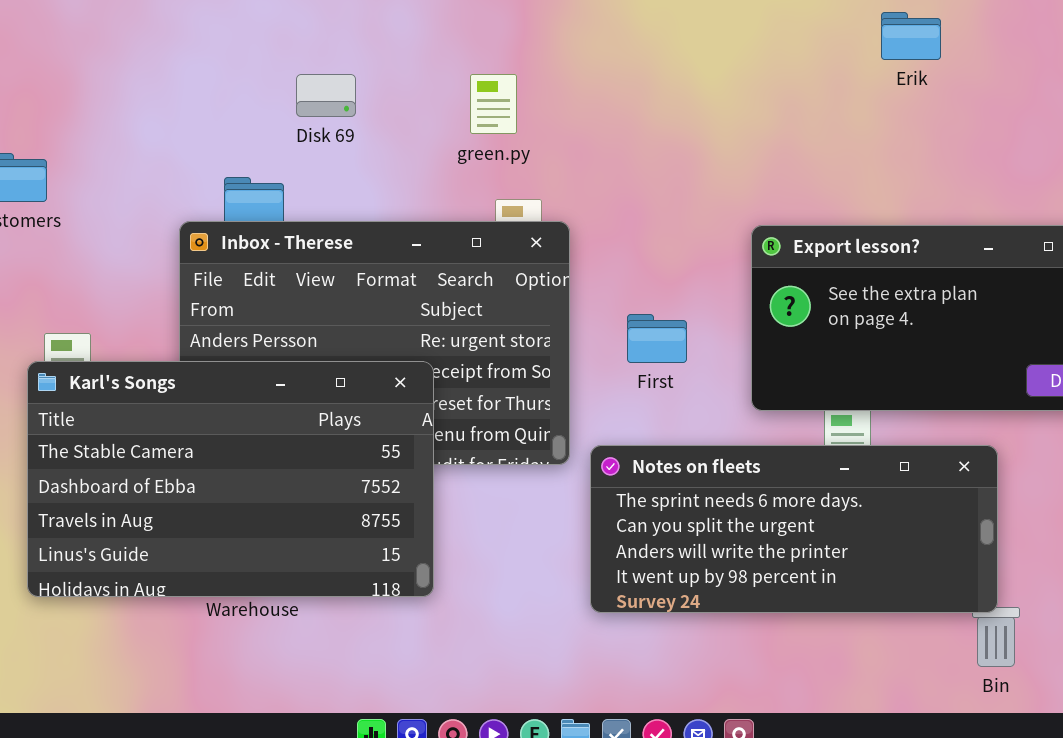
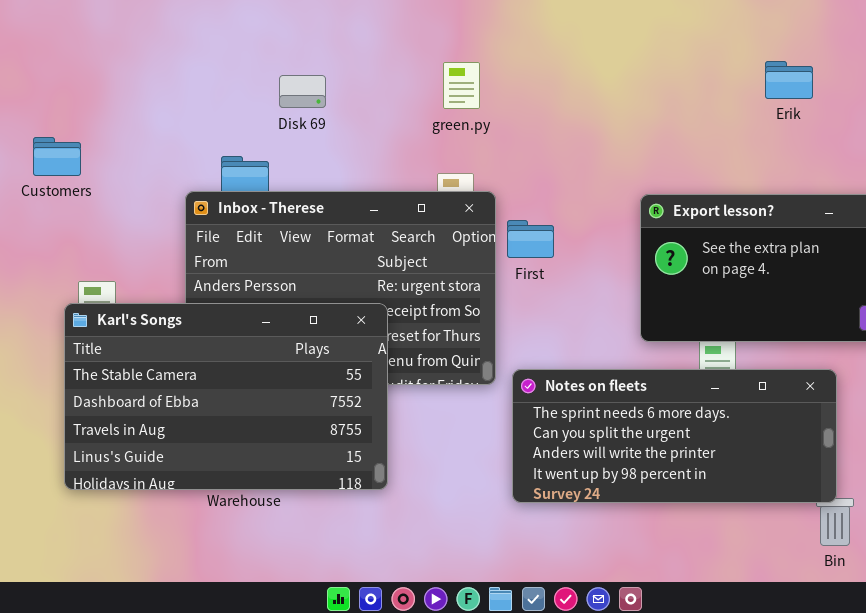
Erik: [881,12,941,60] -> [765,61,813,99], moved
green.py: [470,74,517,134] -> [443,62,480,109], moved
First: [627,314,687,363] -> [507,220,554,258], moved

